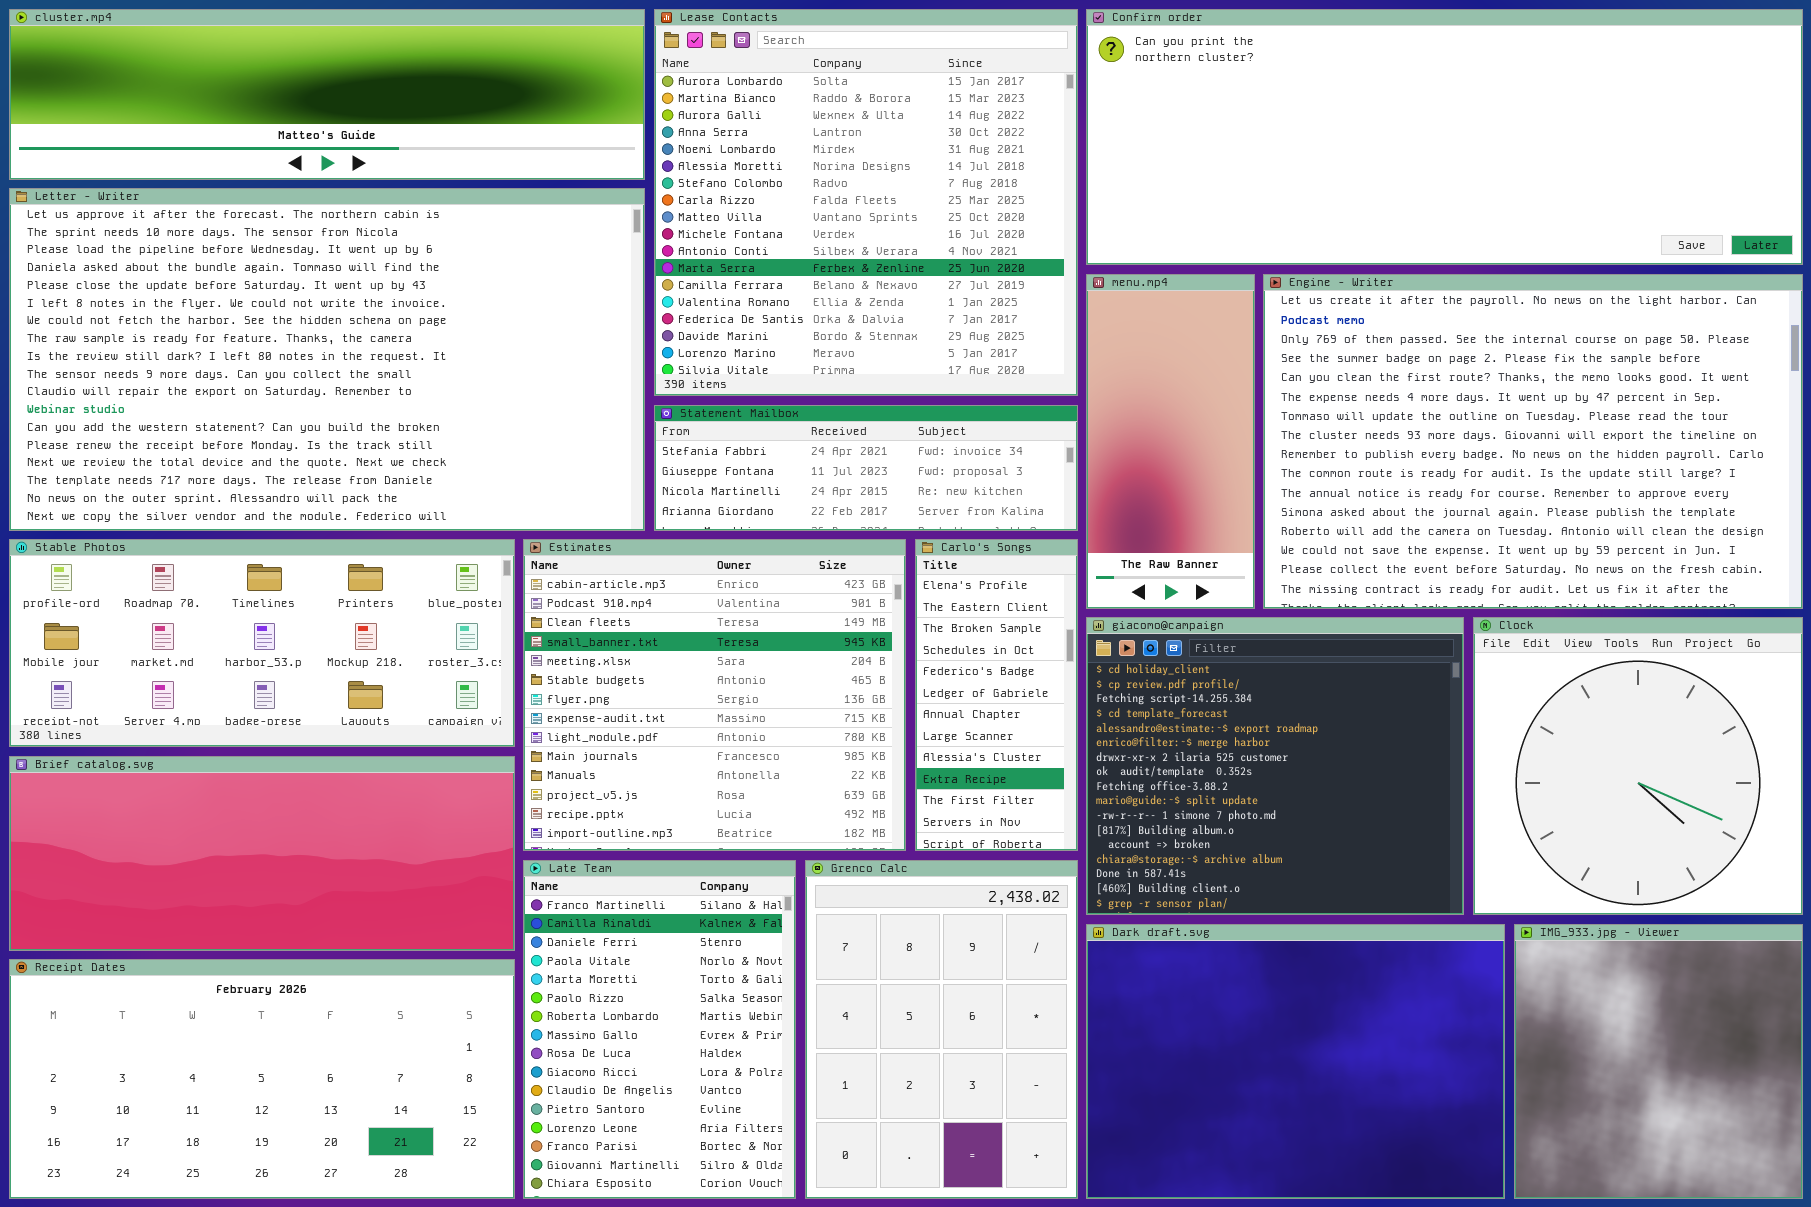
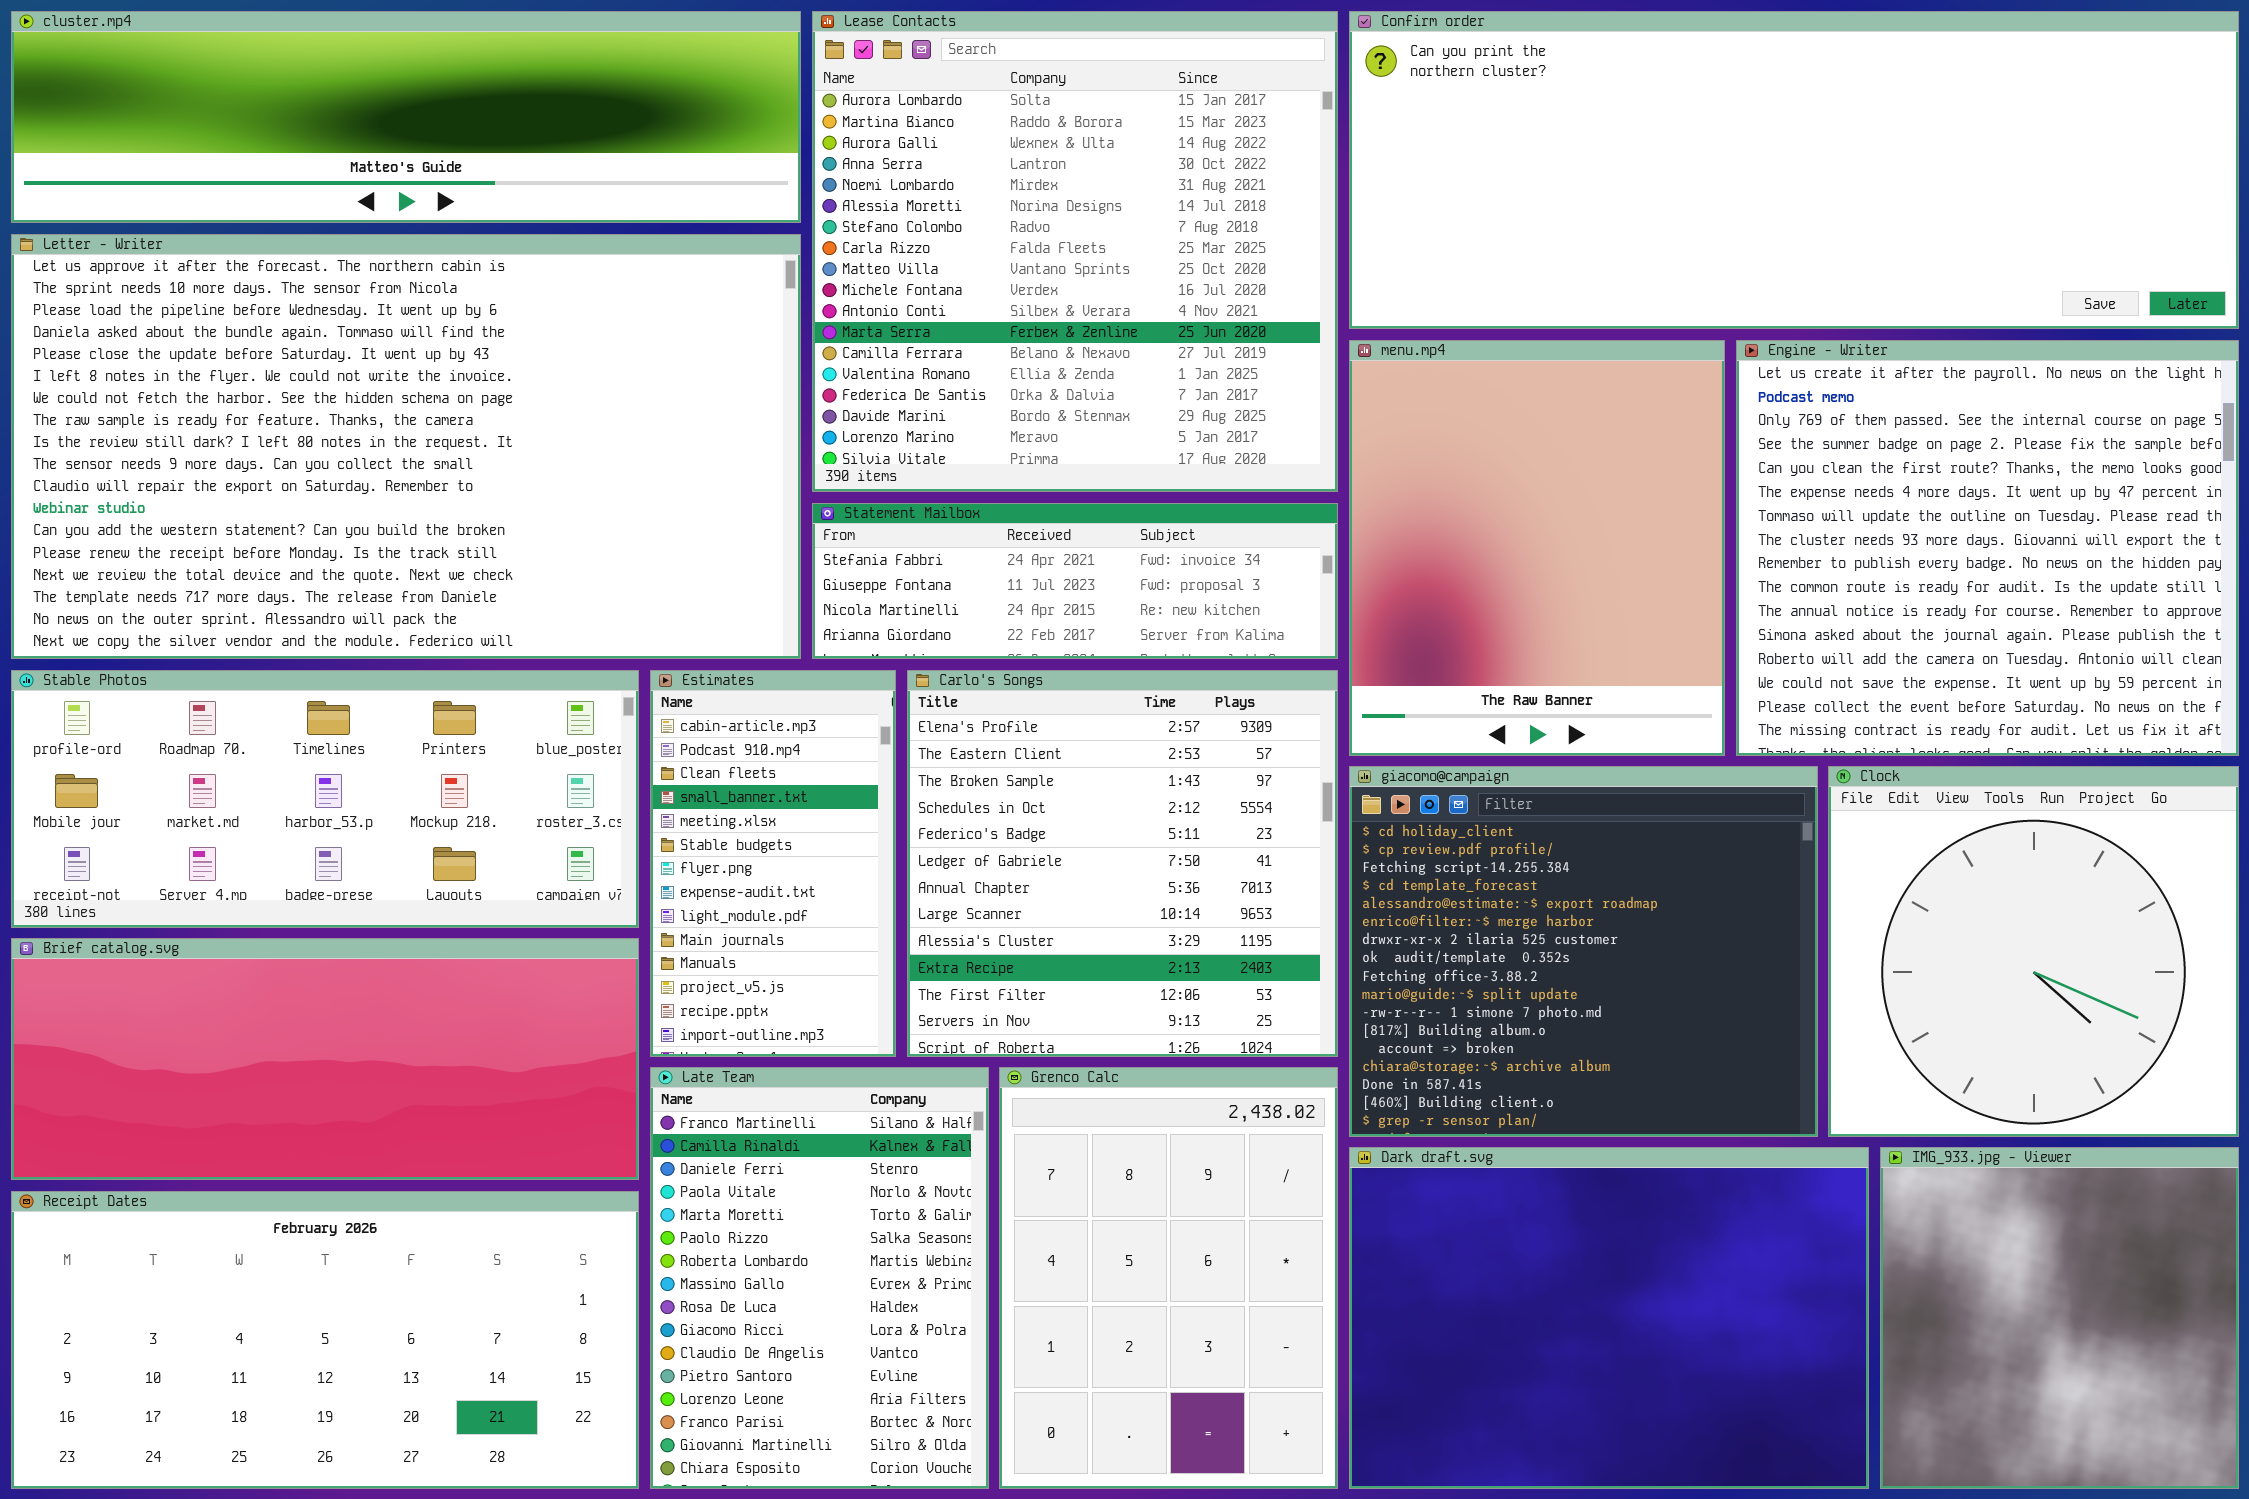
menu.mp4: [1086,274,1255,609] -> [1349,340,1725,756], resized
Engine - Writer: [1263,274,1803,609] -> [1736,340,2239,756], resized
Estimates: [523,539,906,851] -> [650,670,896,1057], resized
Carlo's Songs: [915,539,1078,851] -> [907,670,1338,1057], resized

